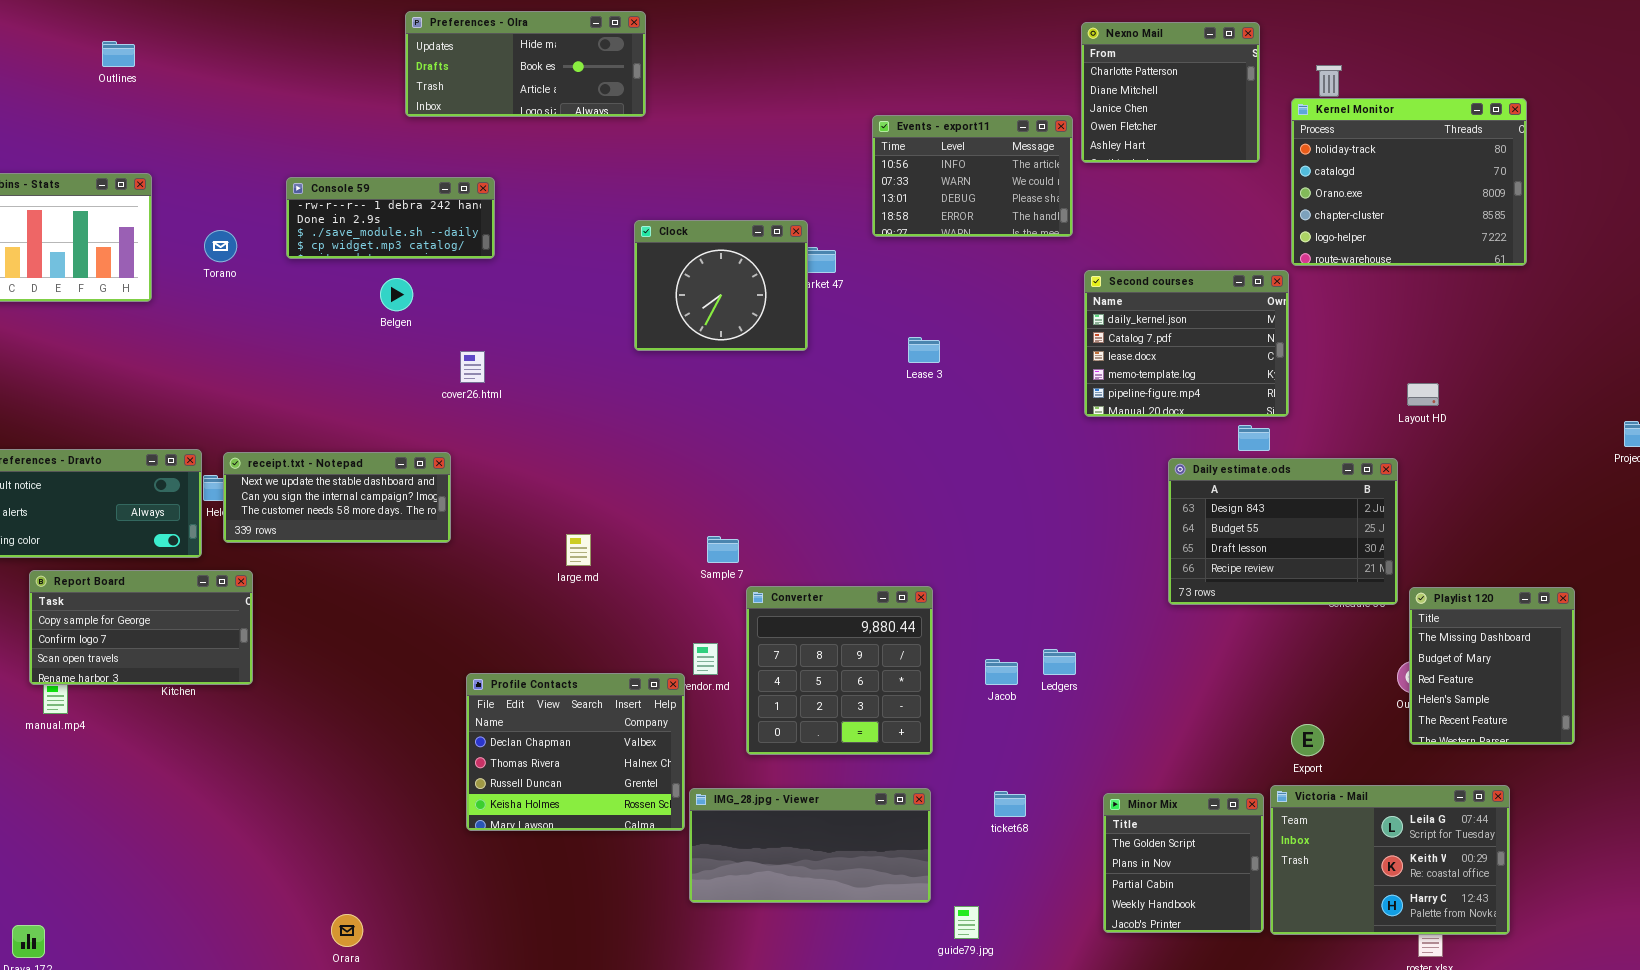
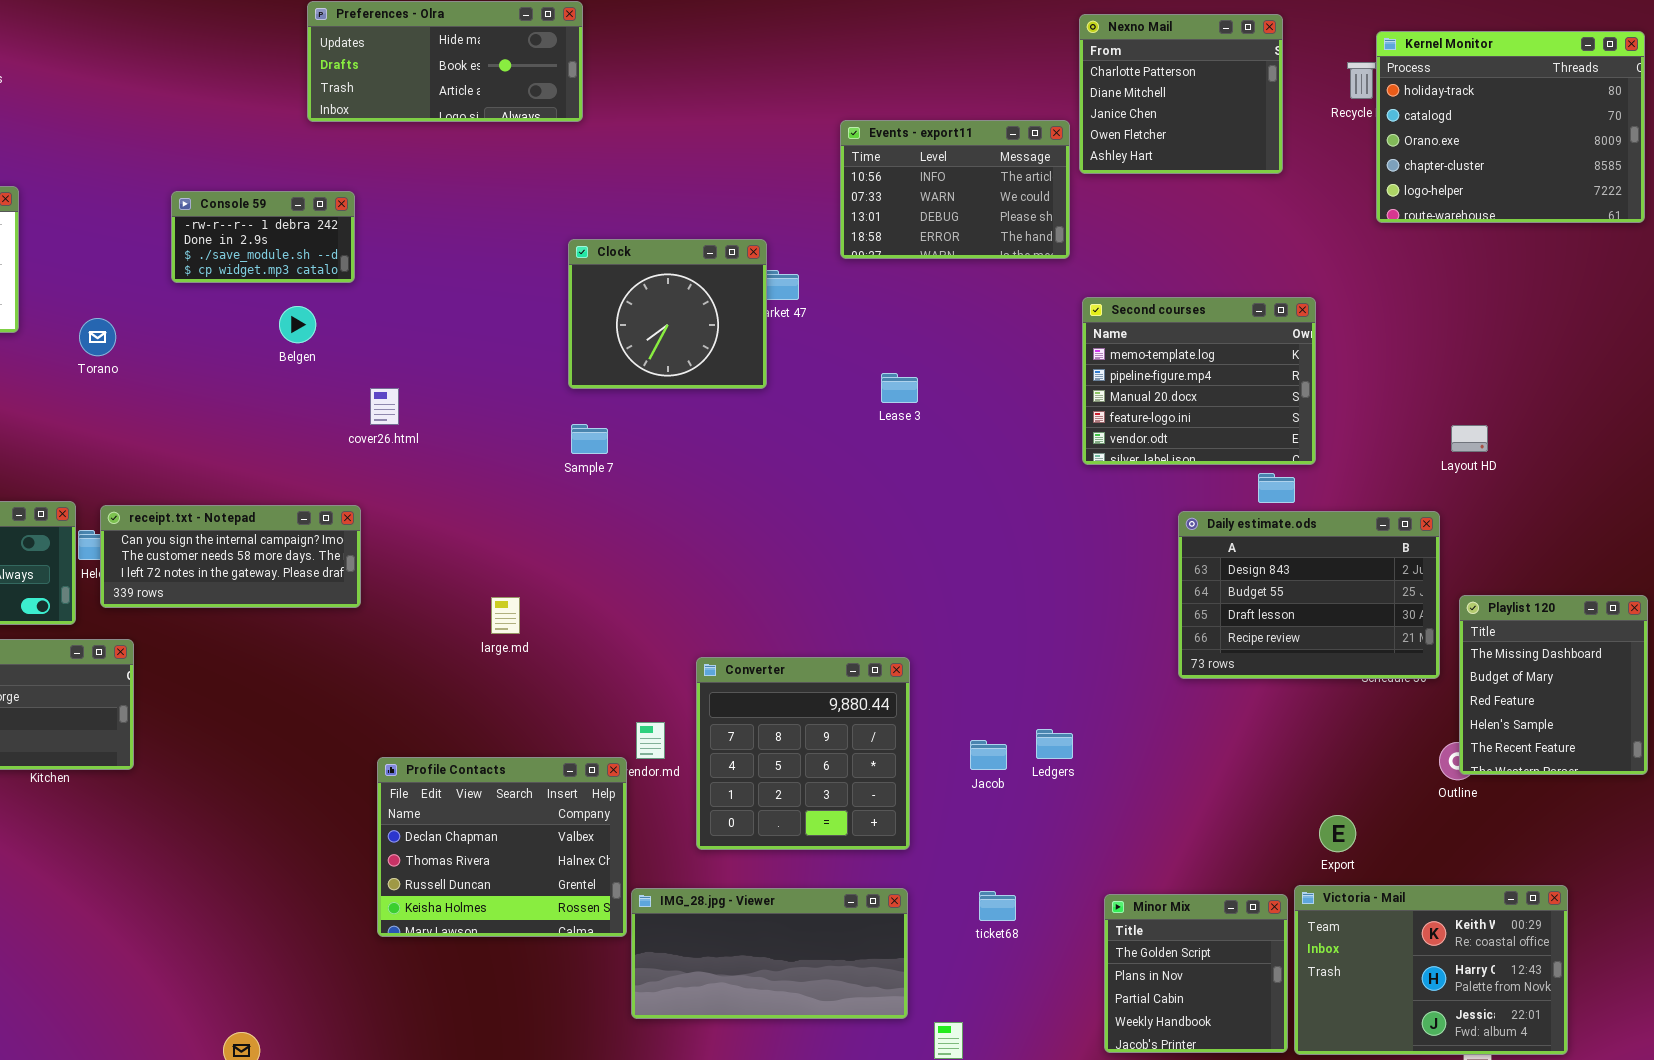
Kernel Monitor: [1291,98,1527,266] -> [1376,31,1645,223], moved
Console 59: [286,177,495,259] -> [171,191,355,283], resized
Torano: [204,230,237,262] -> [79,318,116,356], moved
Second courses: [1084,270,1289,417] -> [1082,297,1316,465], scrolled down 3 rows
receipt.txt - Notepad: [223,452,451,543] -> [100,505,361,608], scrolled down 1 row
Sample 7: [707,536,739,563] -> [571,424,608,454], moved
Playlist 120: [1409,587,1575,745] -> [1459,595,1648,775], moved
Victoria - Mail: [1270,785,1510,935] -> [1294,885,1568,1055], scrolled down 1 row

